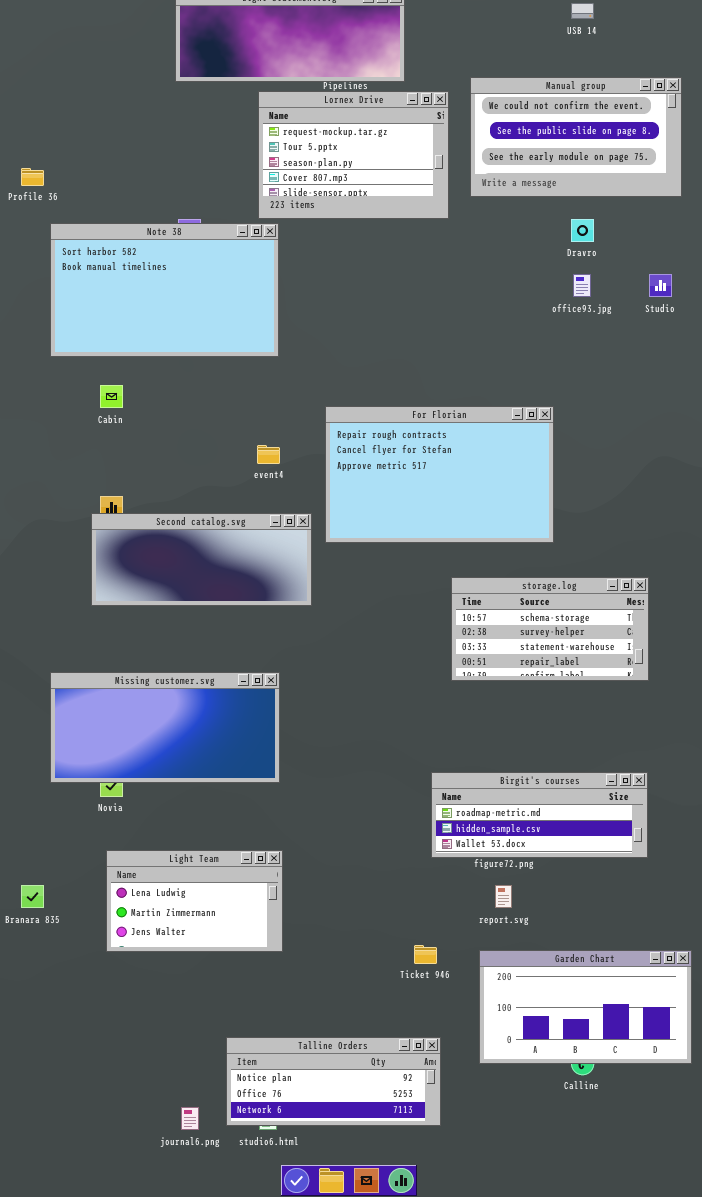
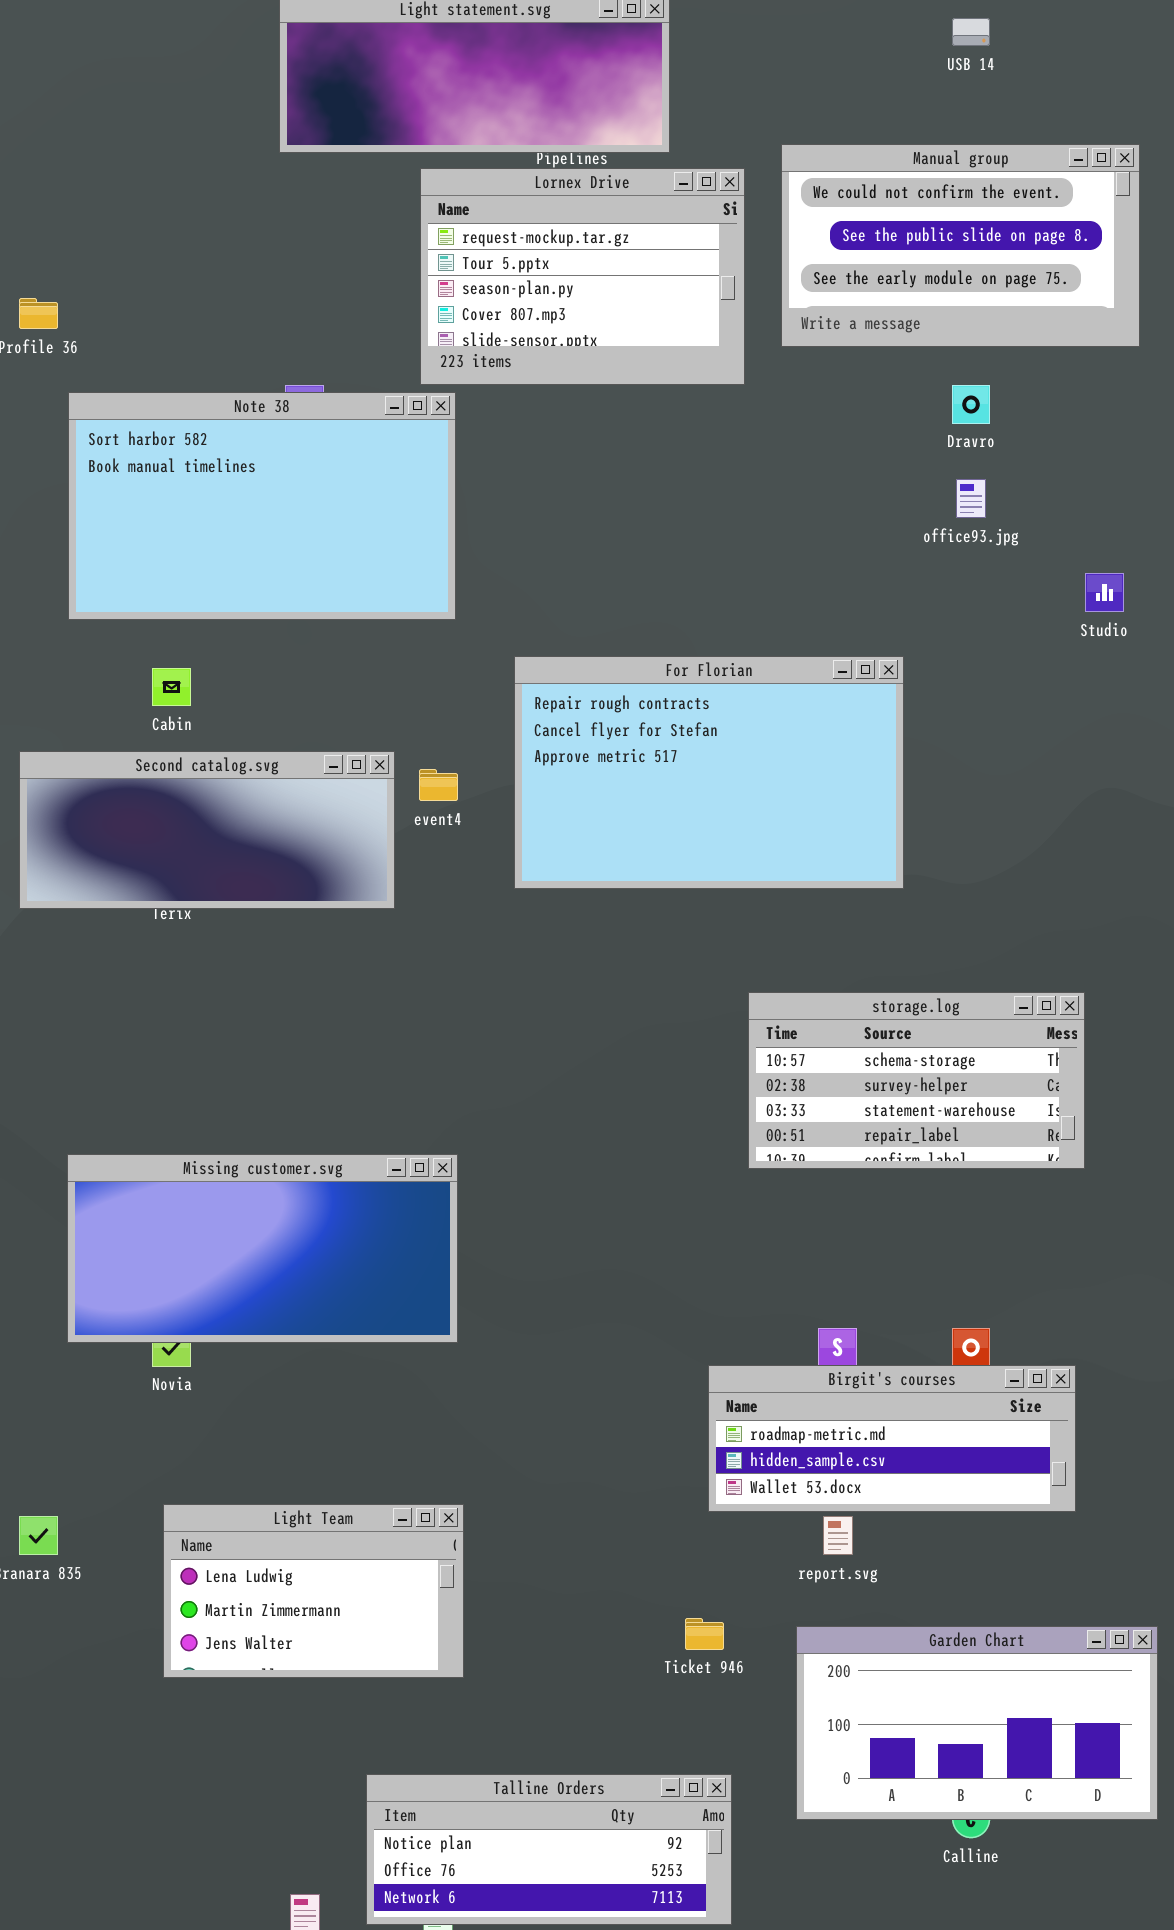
Studio: [649,274,672,297] -> [1085,573,1124,612], moved
For Florian: [325,406,554,543] -> [514,656,904,889], moved
Second catalog.svg: [91,513,312,606] -> [19,751,395,909], moved
Birgit's courses: [431,772,648,858] -> [708,1365,1076,1512], moved
Light Team: [106,850,283,952] -> [163,1504,464,1678], moved

